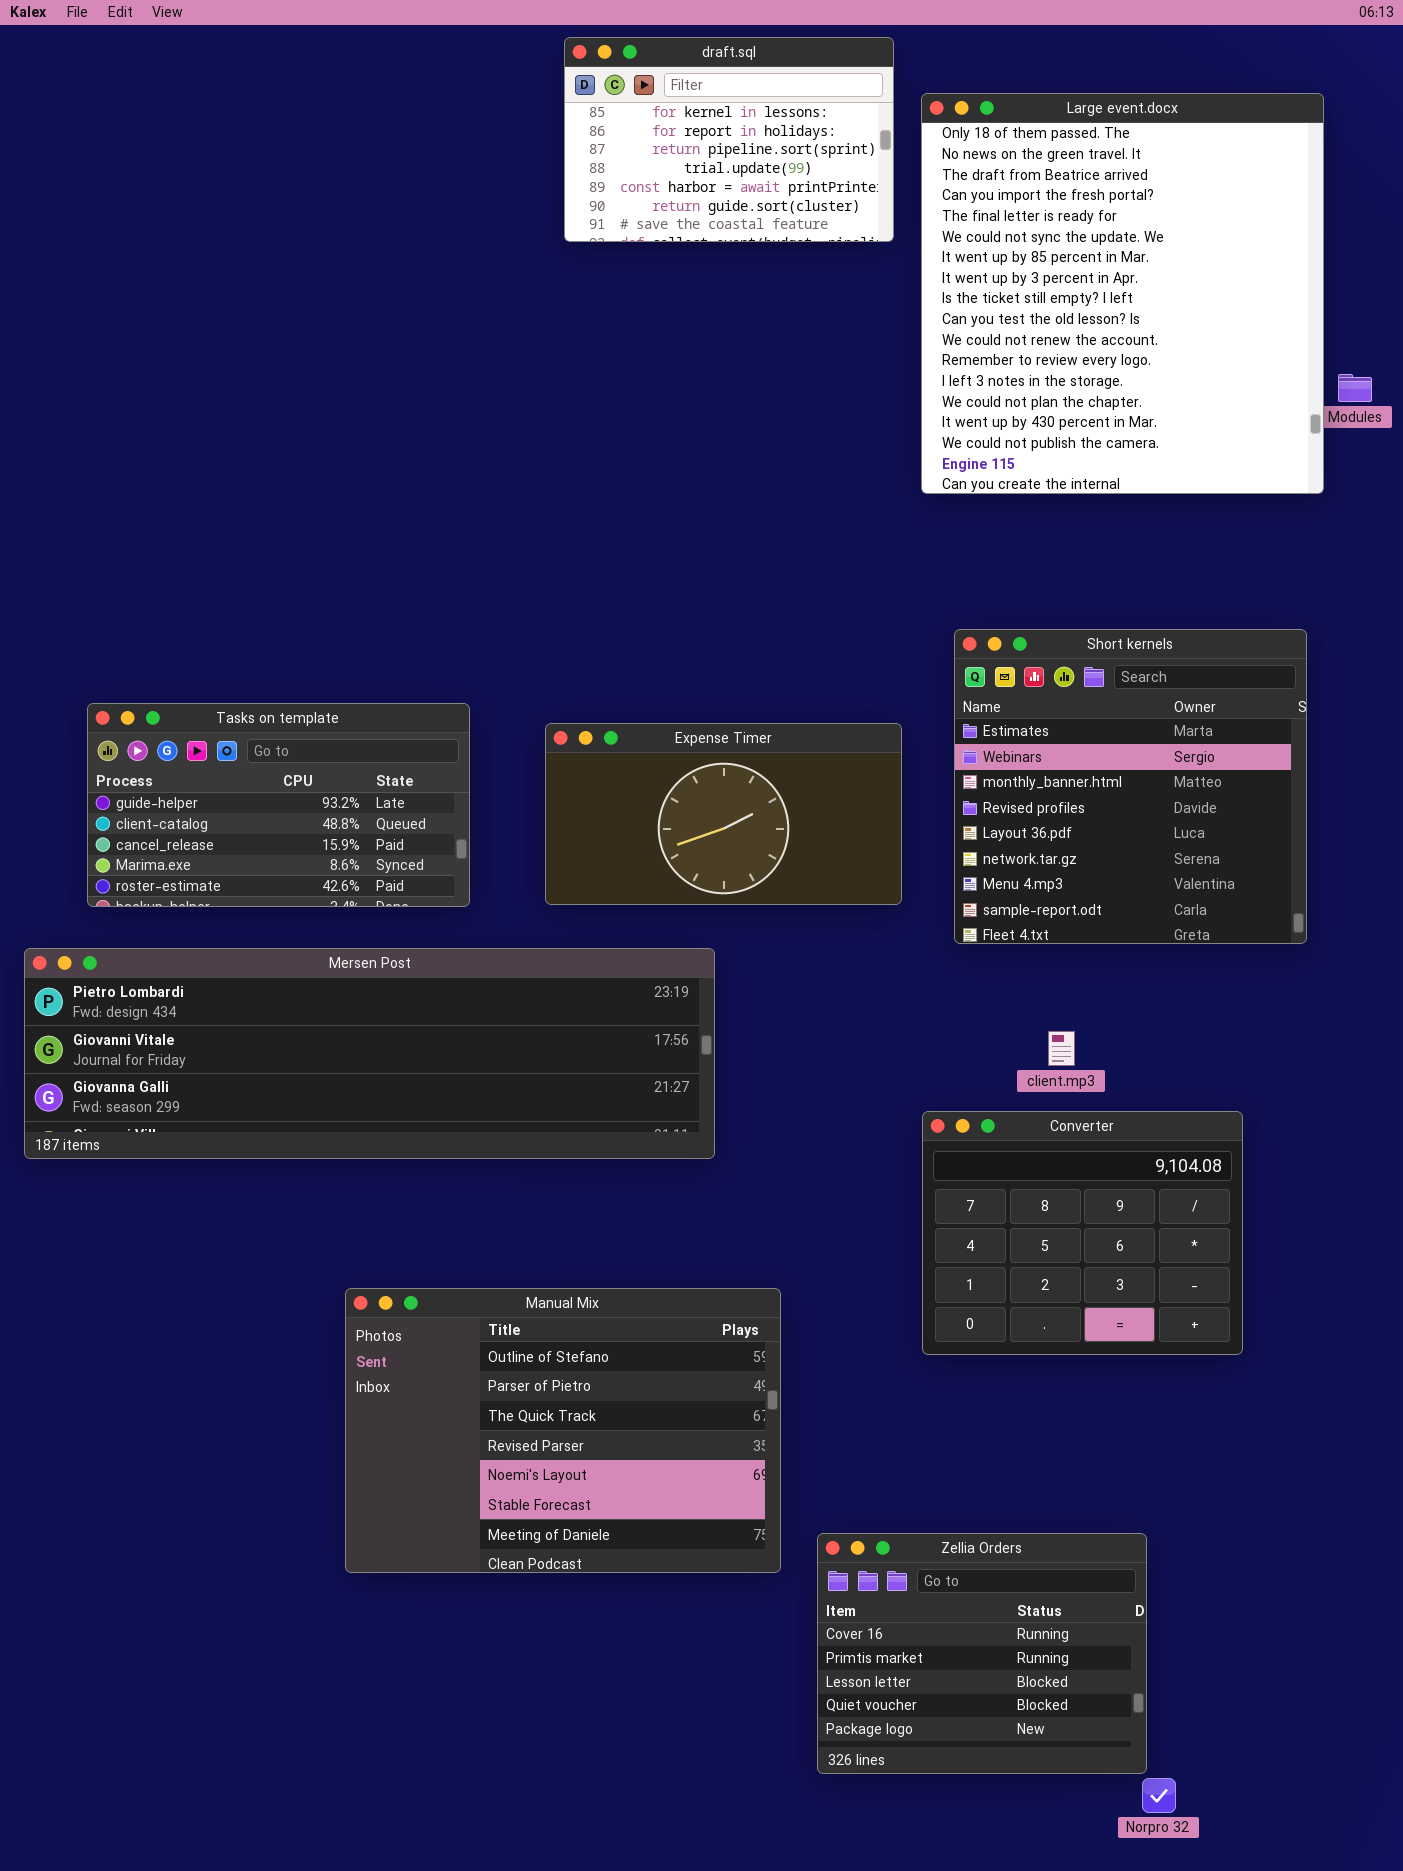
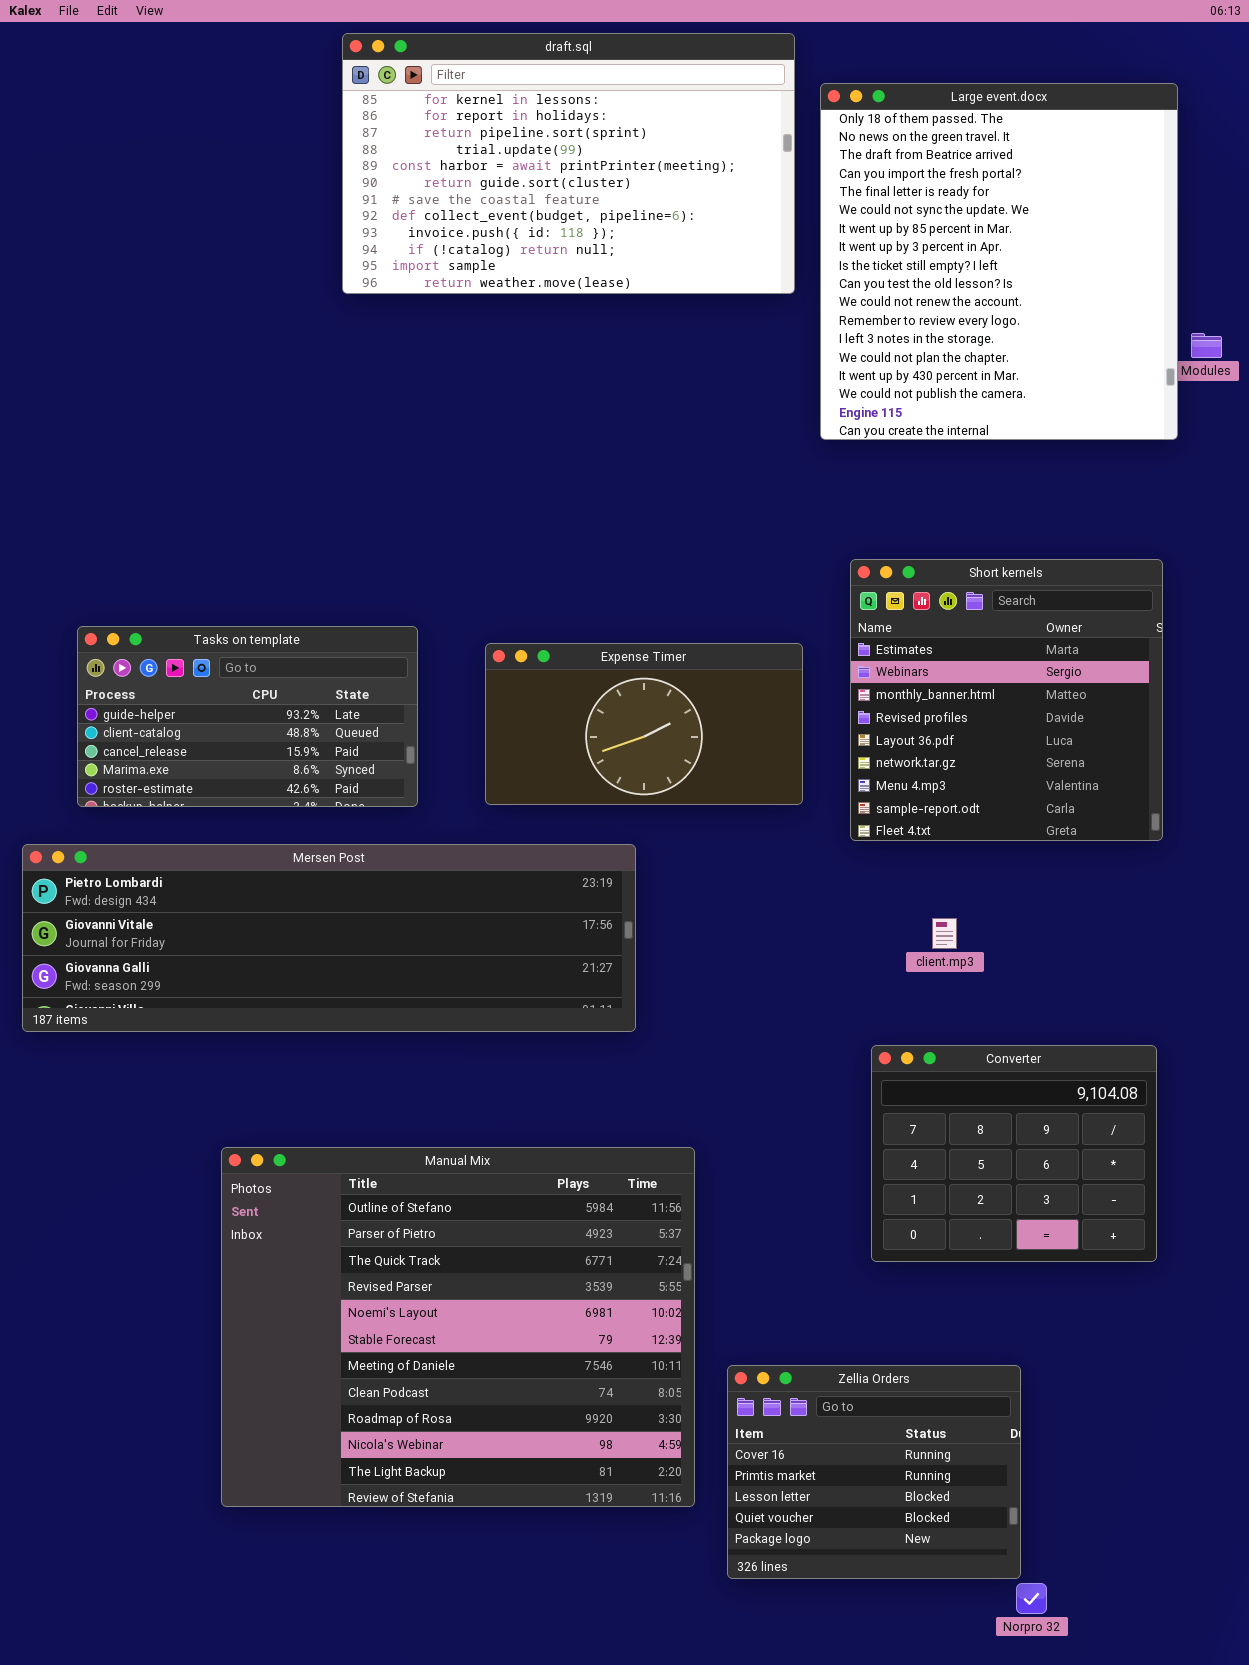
draft.sql: [564,37,894,242] -> [342,33,795,294], resized
Converter: [922,1111,1243,1355] -> [871,1045,1157,1262], moved
Manual Mix: [345,1288,781,1573] -> [221,1147,695,1507], resized

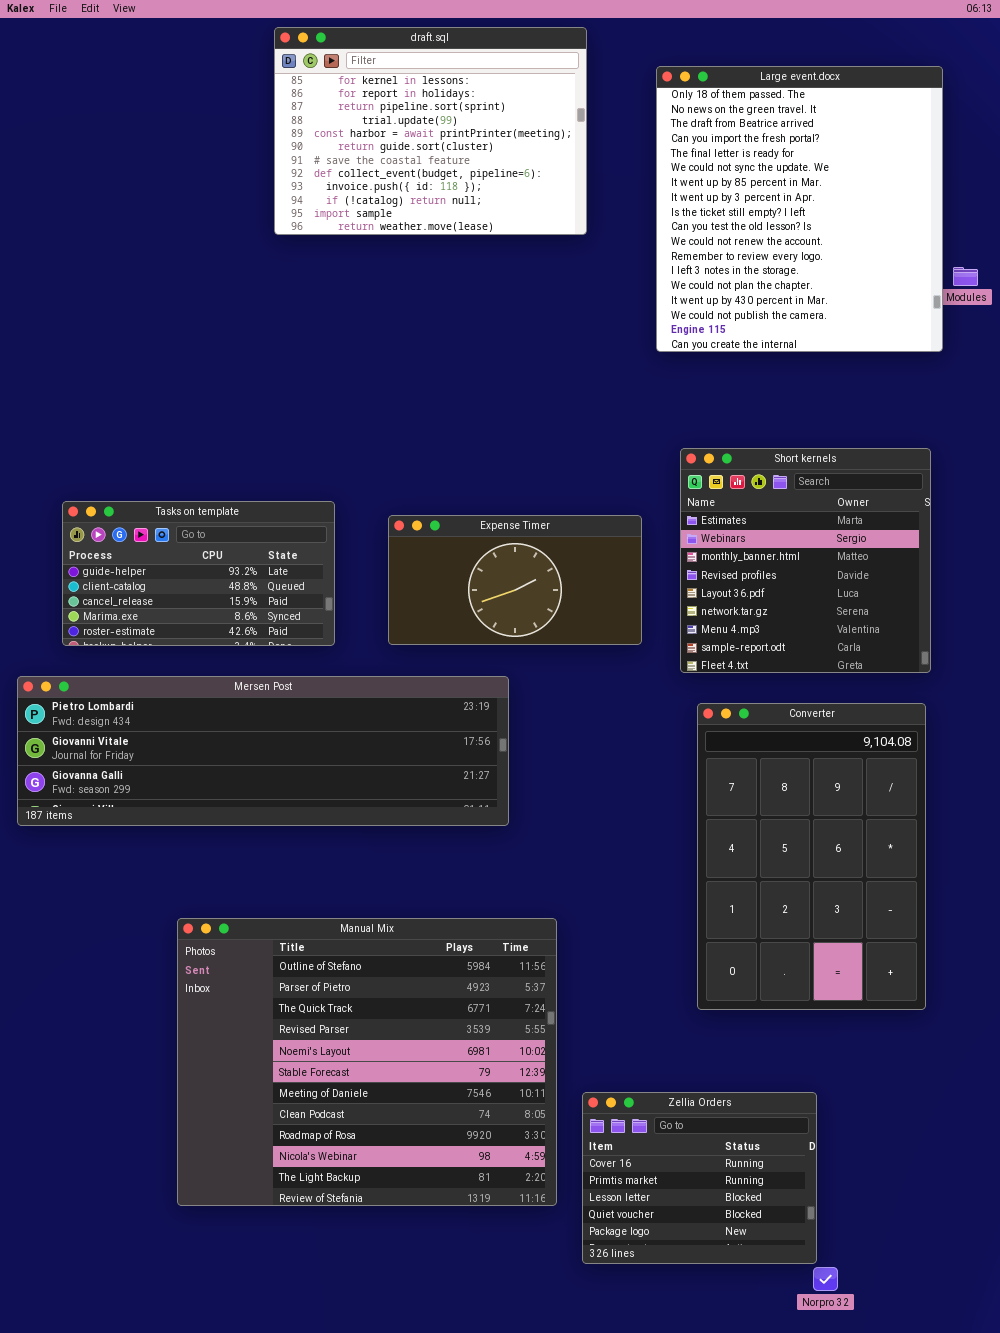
draft.sql: [342,33,795,294] -> [274,27,587,235], resized
Converter: [871,1045,1157,1262] -> [697,703,926,1010], resized

